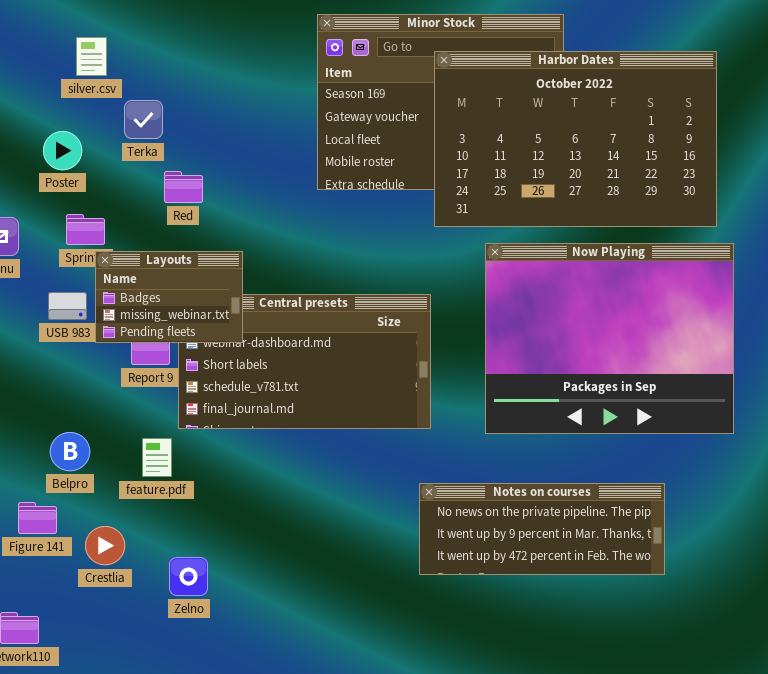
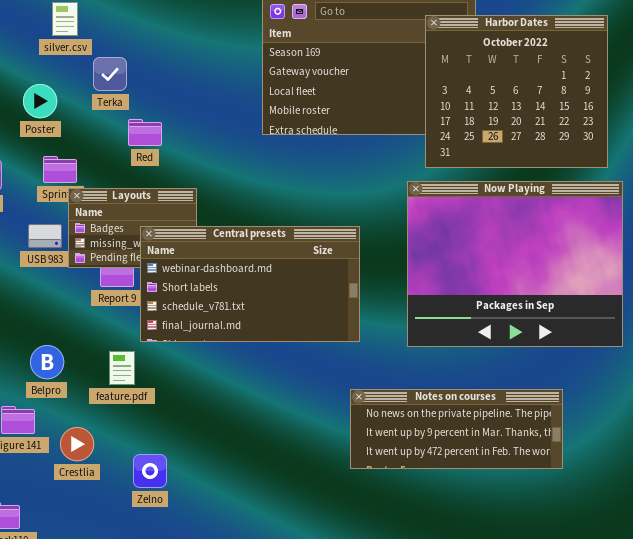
Harbor Dates: [434,51,717,227] -> [425,15,608,168], resized
Central presets: [178,294,431,429] -> [140,226,360,342], raised

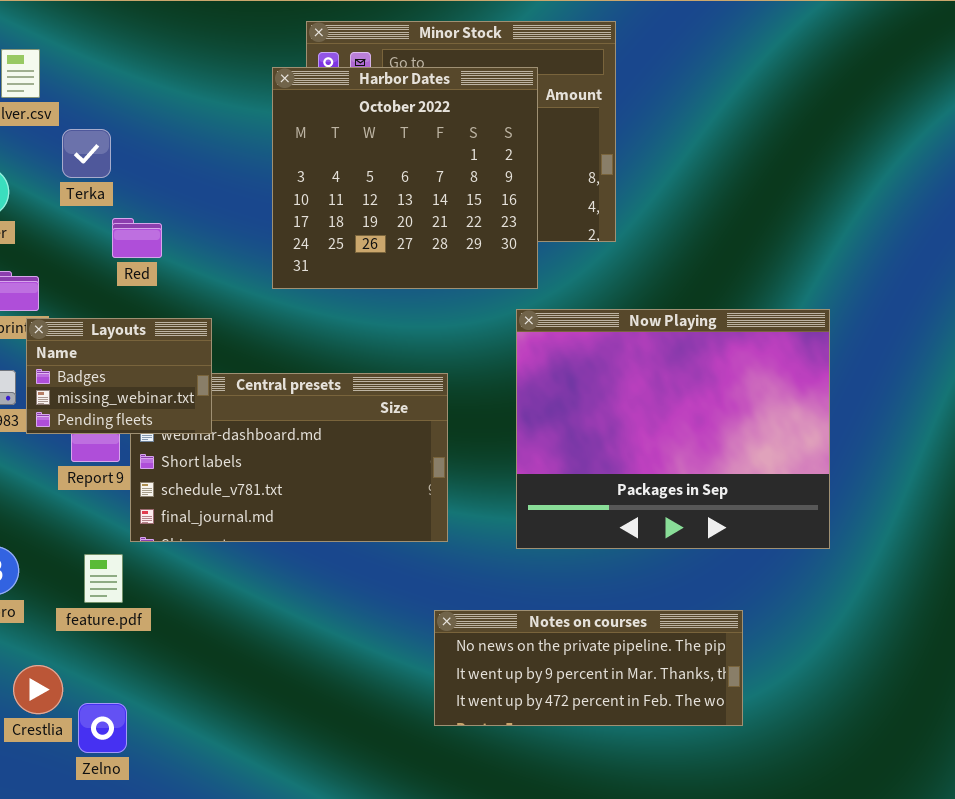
Harbor Dates: [425,15,608,168] -> [272,67,538,289], moved
Layouts: [68,188,197,268] -> [26,318,212,434], raised
Zelno: [133,454,167,488] -> [78,703,127,753], moved

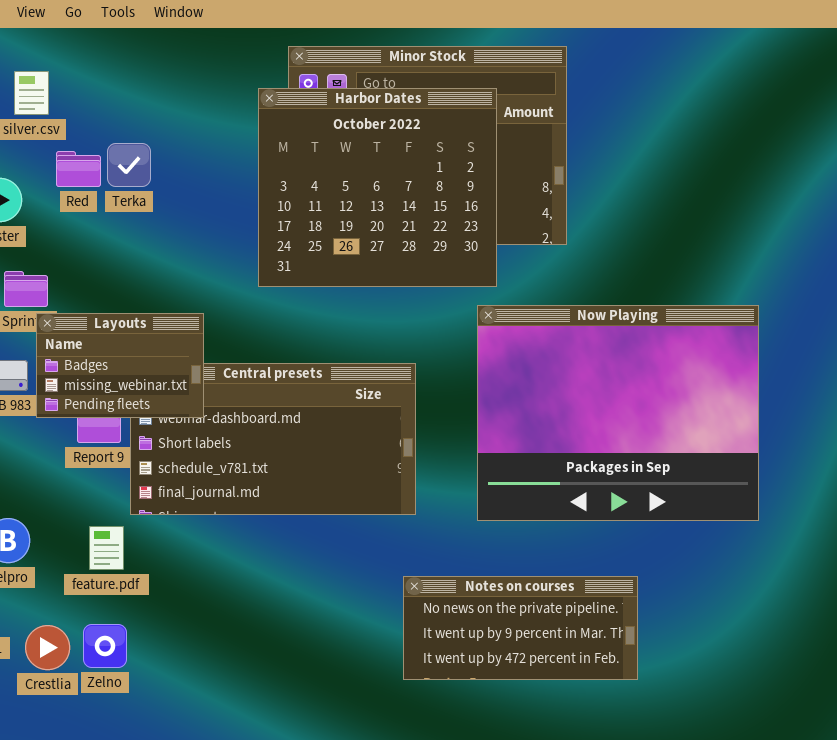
Terka: [62,129,111,178] -> [107,143,151,187], moved
Red: [112,218,162,258] -> [56,151,101,187], moved
Notes on courses: [434,610,743,726] -> [403,576,638,680], resized
Zelno: [78,703,127,753] -> [83,624,127,668], moved

